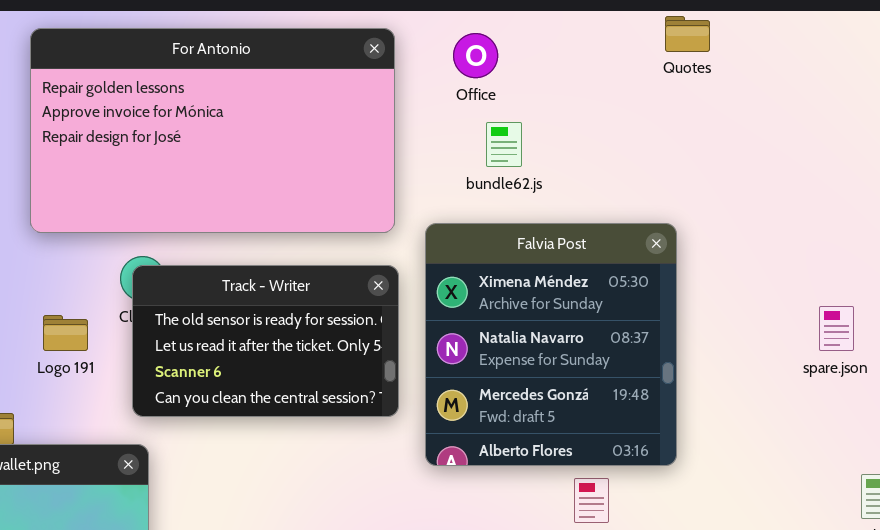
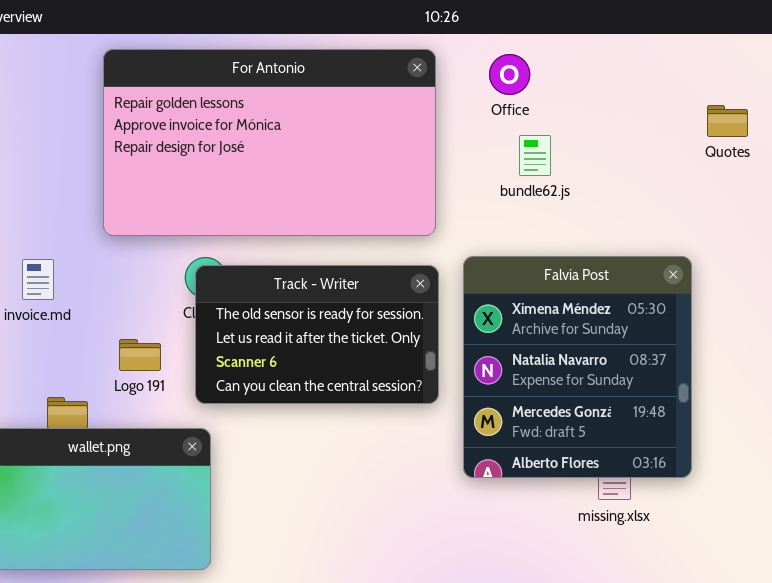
Quotes: [665,16,710,52] -> [707,105,748,137], moved
Falvia Post: [425,223,677,466] -> [463,256,692,478], moved
Logo 191: [43,315,88,351] -> [119,339,161,371], moved

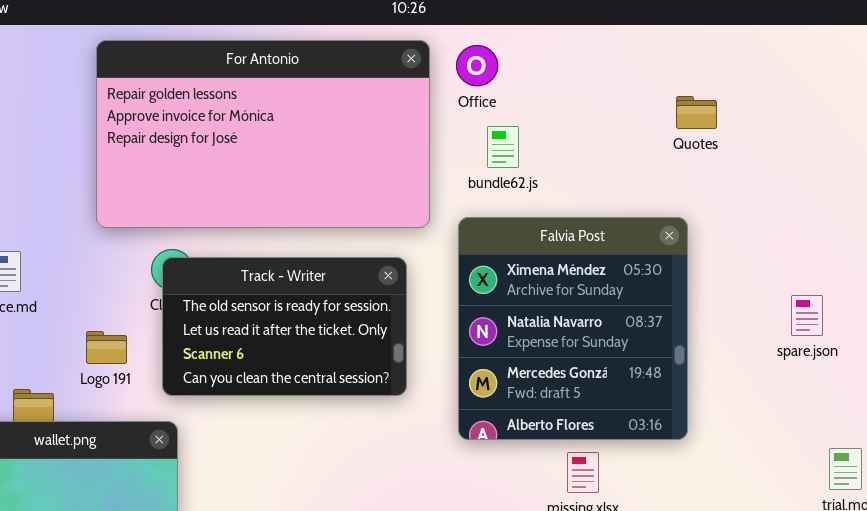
For Antonio: [103,49,436,236] -> [96,40,430,228], moved
Falvia Post: [463,256,692,478] -> [458,217,688,440], moved

